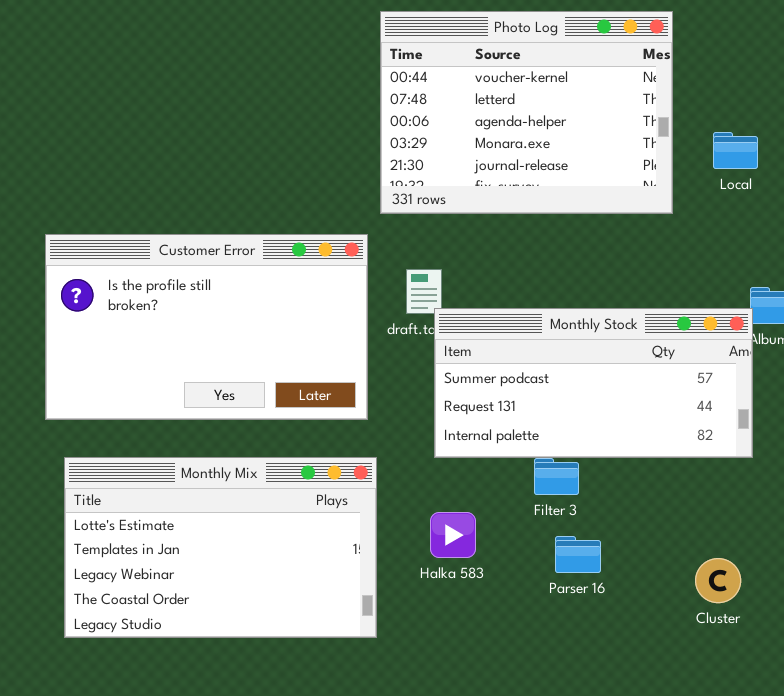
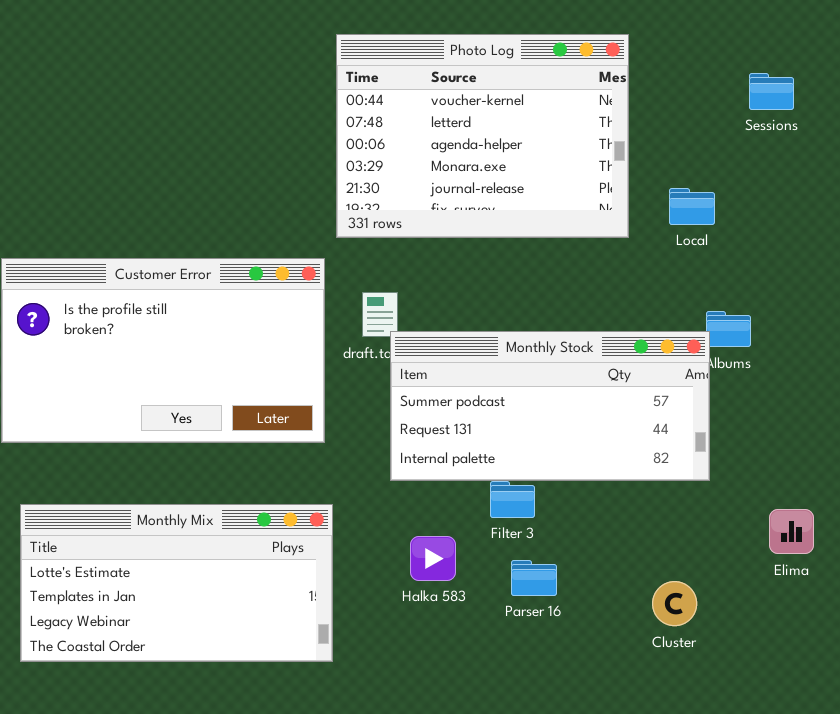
Local: [713,132,758,169] -> [669,188,715,225], moved
Monthly Mix: [64,457,377,638] -> [20,504,333,662], resized
Halka 583: [430,512,476,558] -> [410,536,456,581], moved

